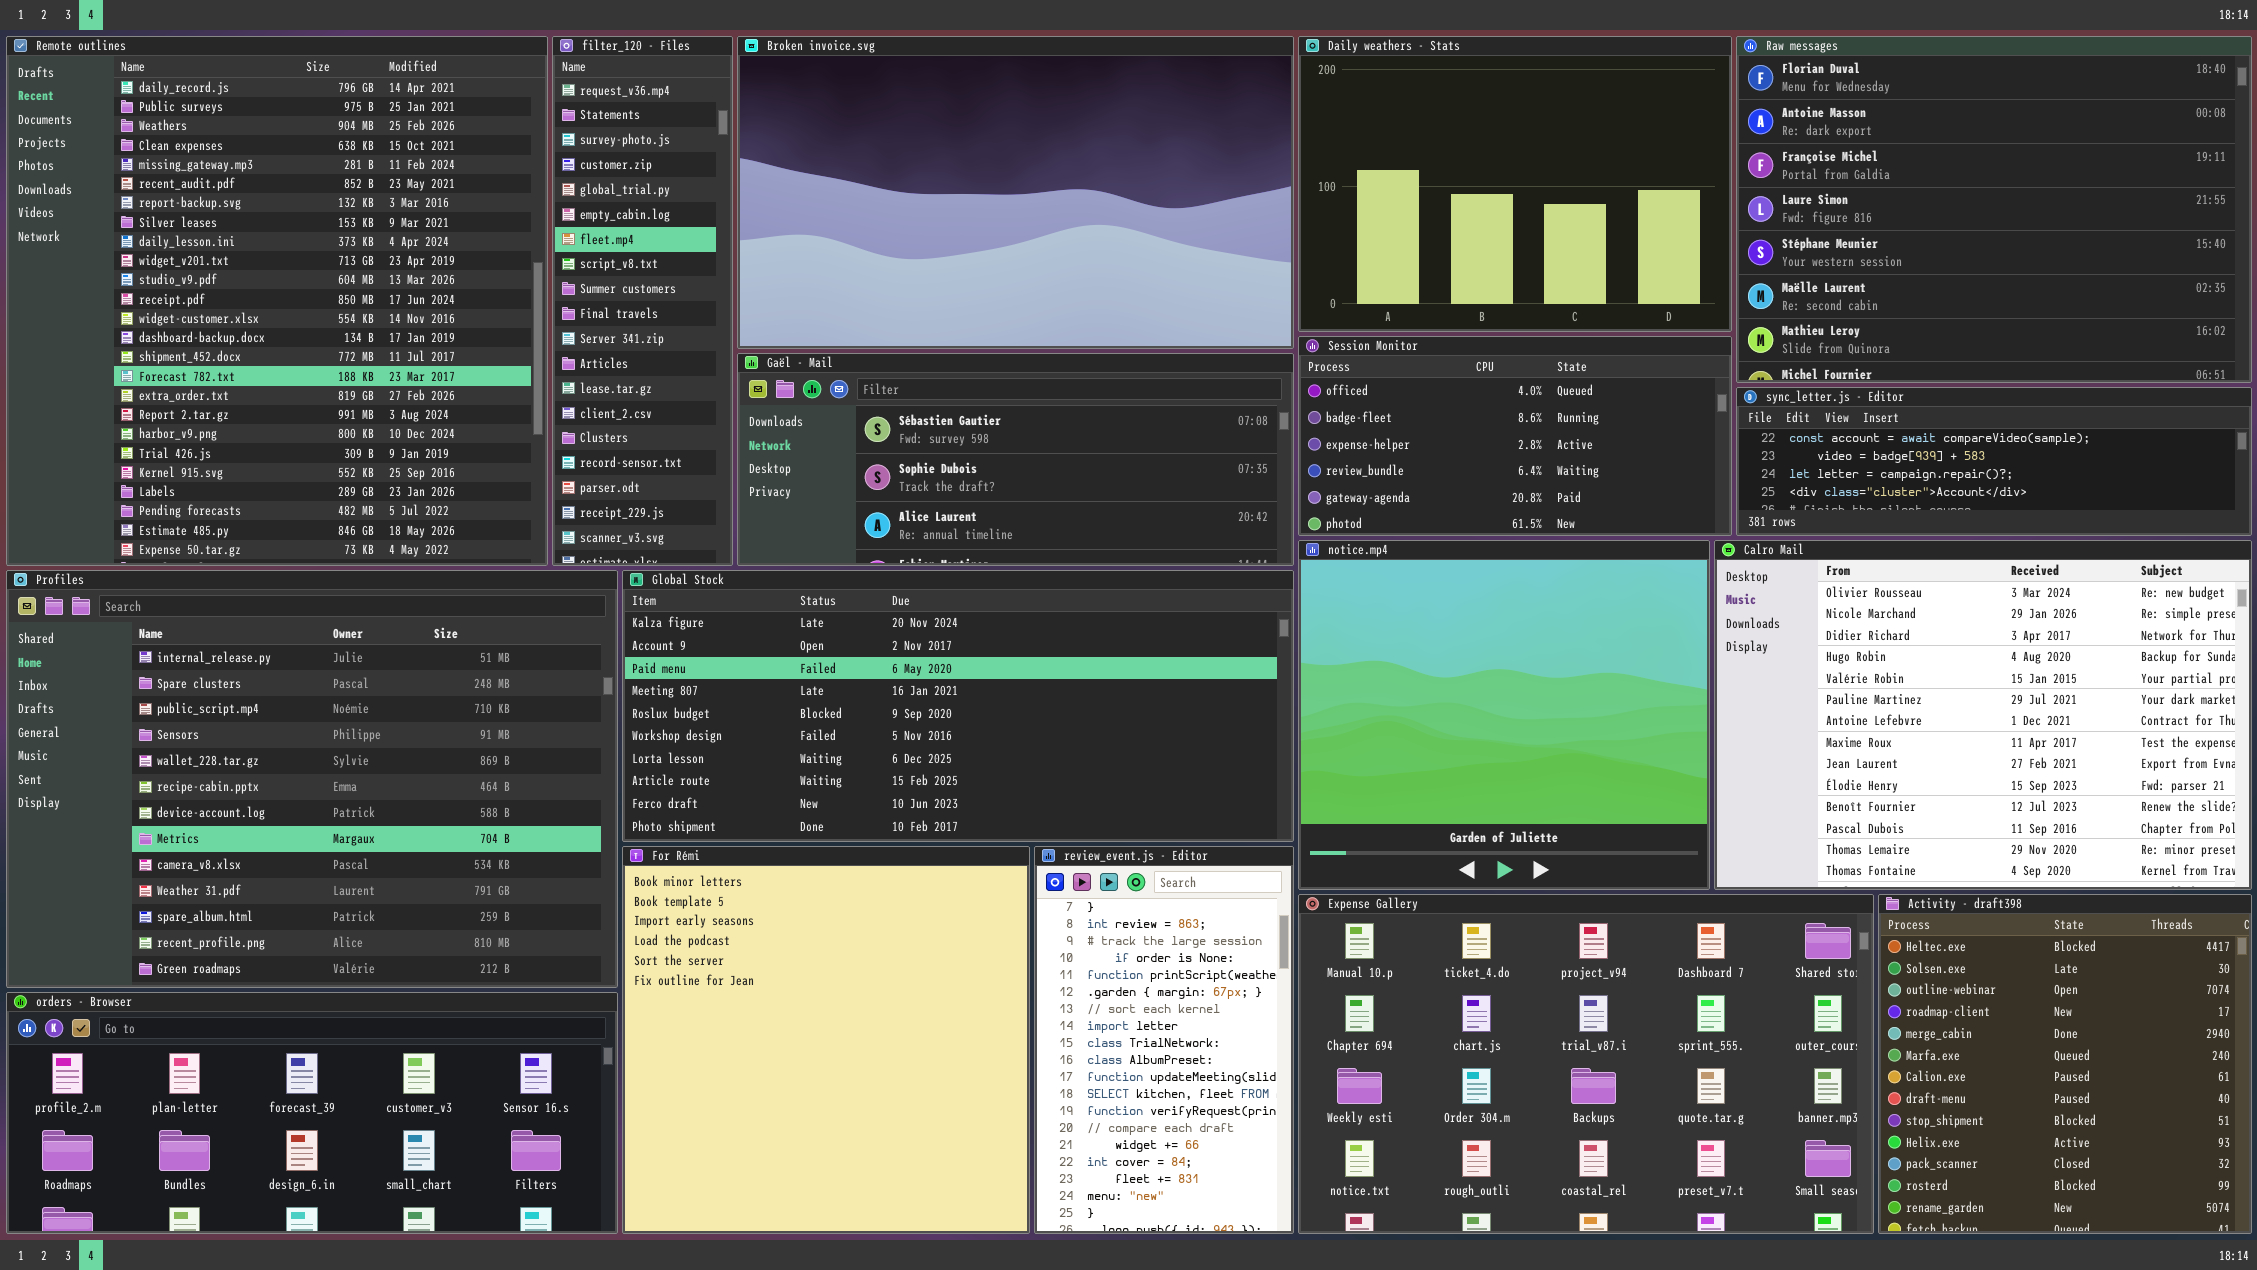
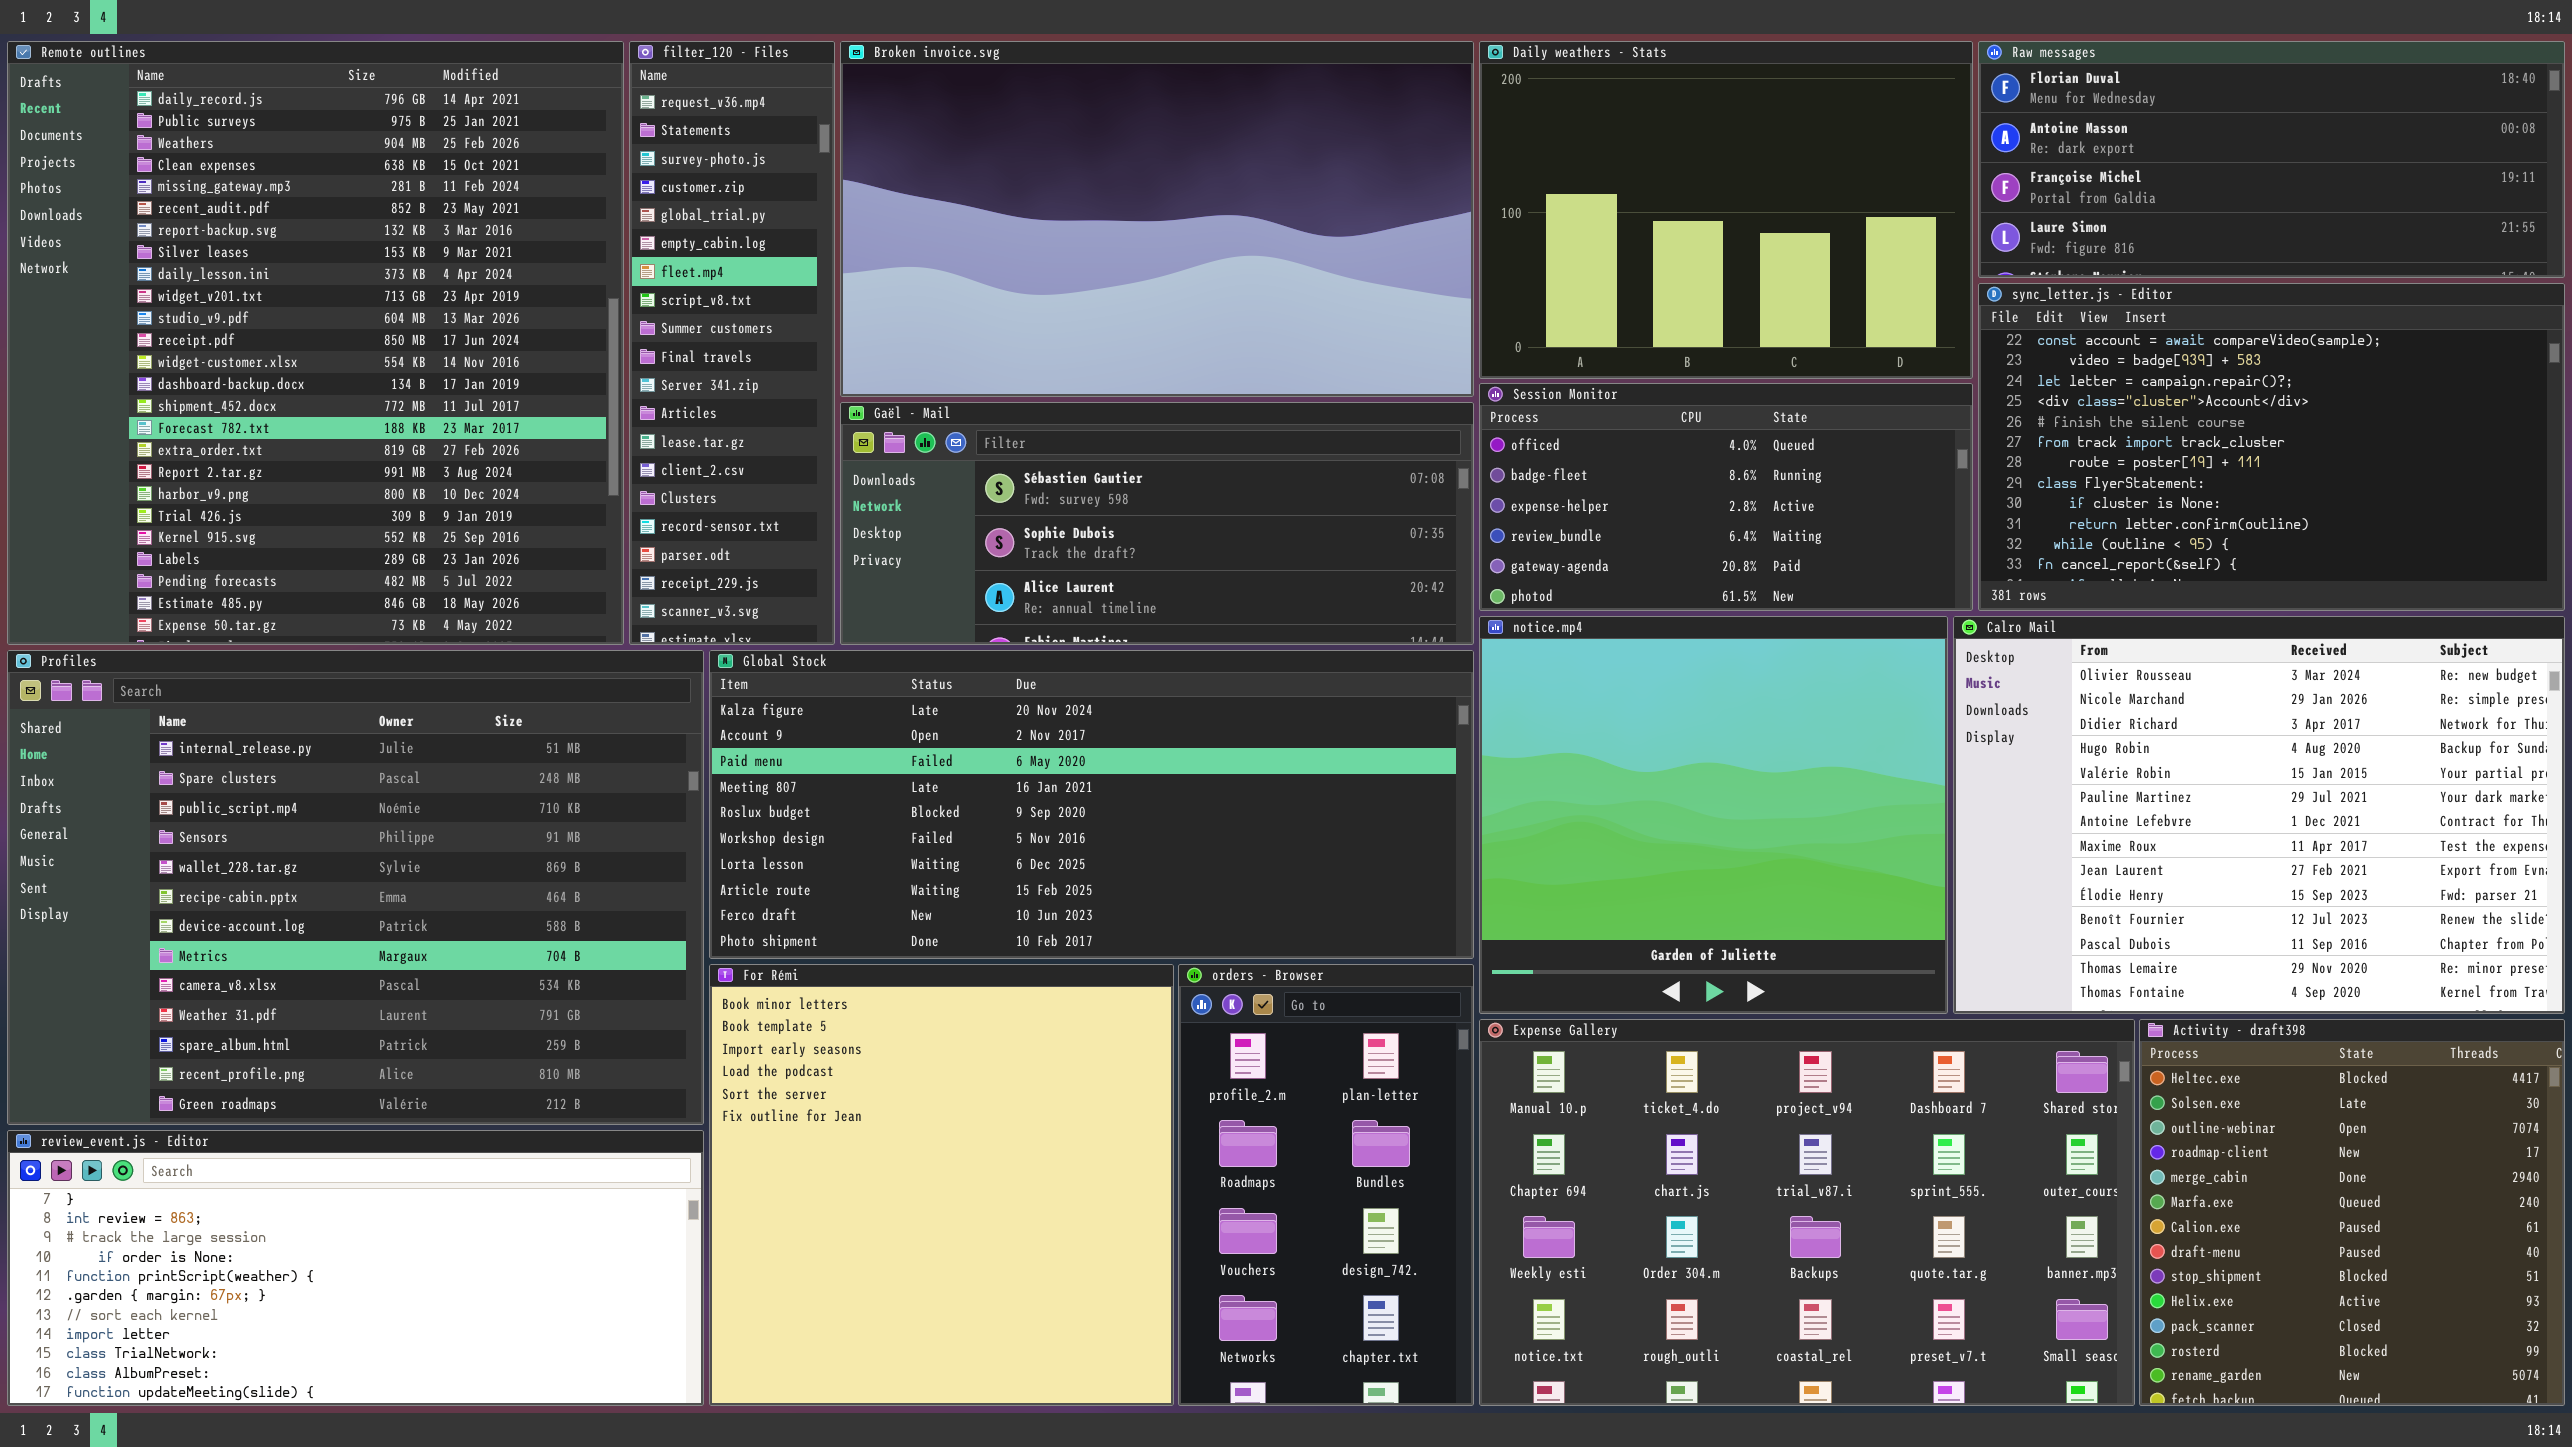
Raw messages: [1736,36,2252,383] -> [1978,41,2565,278], resized
sync_letter.js - Editor: [1736,387,2252,536] -> [1978,283,2565,611], resized
review_event.js - Editor: [1034,846,1294,1234] -> [7,1130,704,1406], moved, resized
orders - Browser: [6,992,618,1234] -> [1178,964,1474,1406], moved, resized

